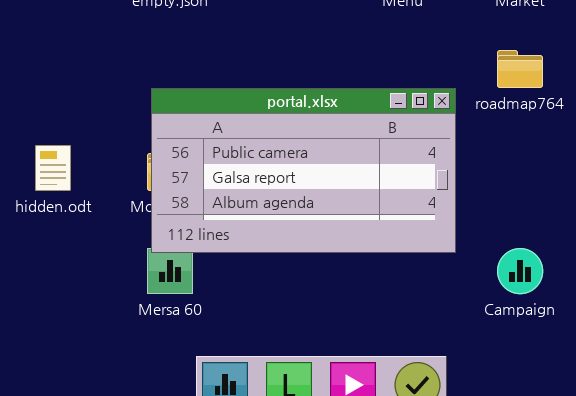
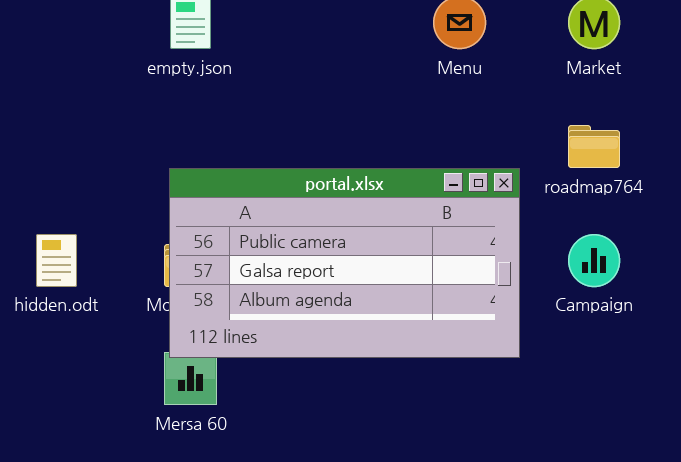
Campaign: [497,248,543,294] -> [568,234,620,287], moved

